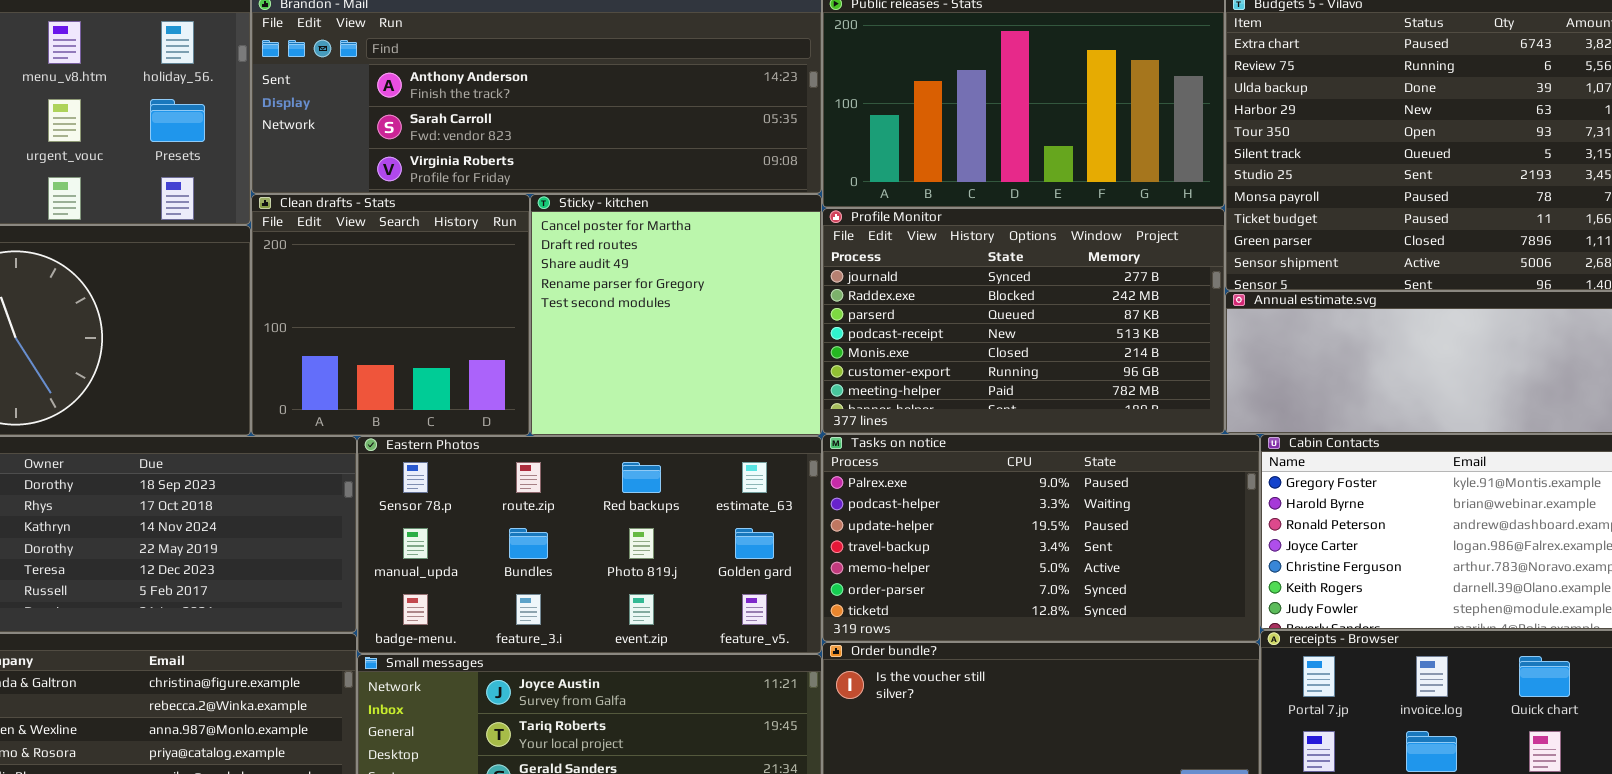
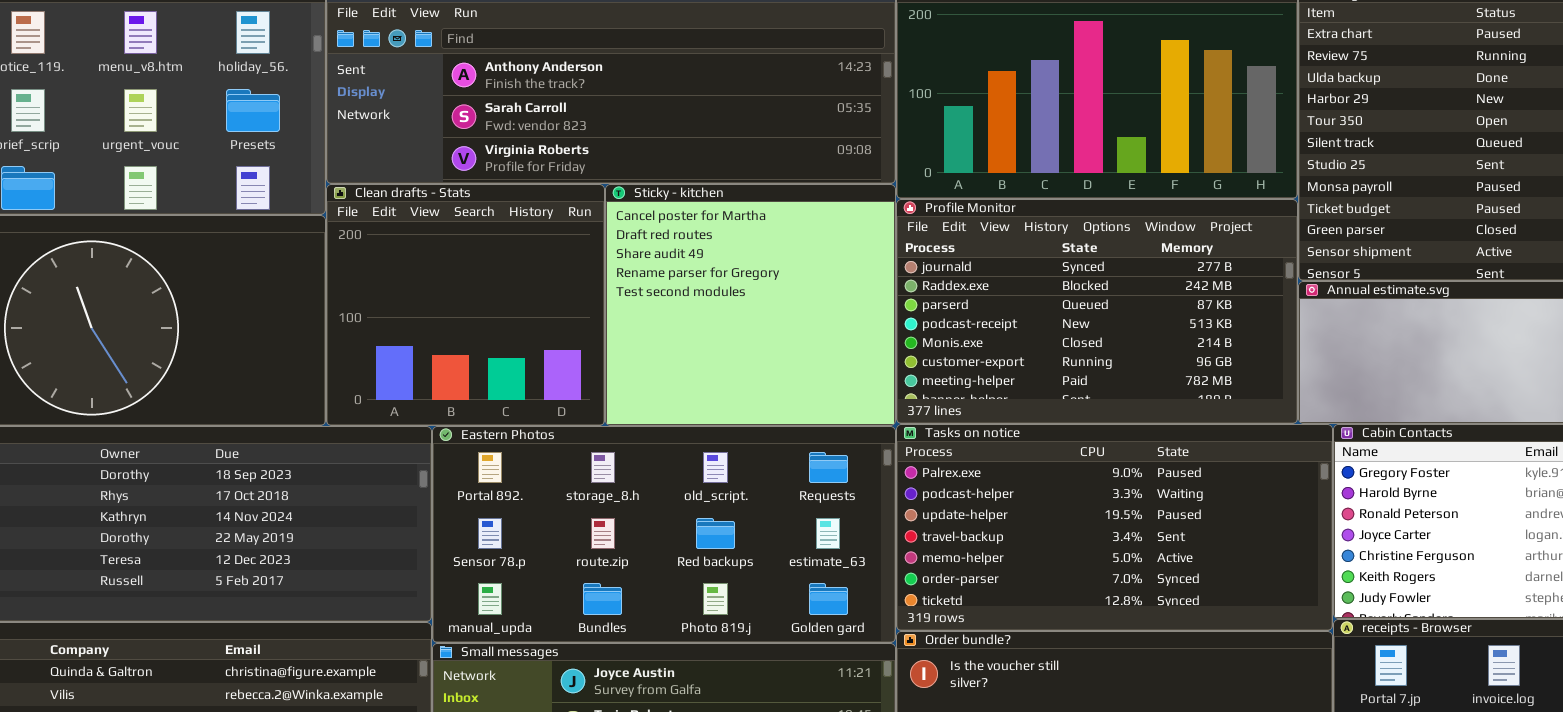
Eastern Photos: [357,436,822,654] -> [432,426,896,643], scrolled up 1 row

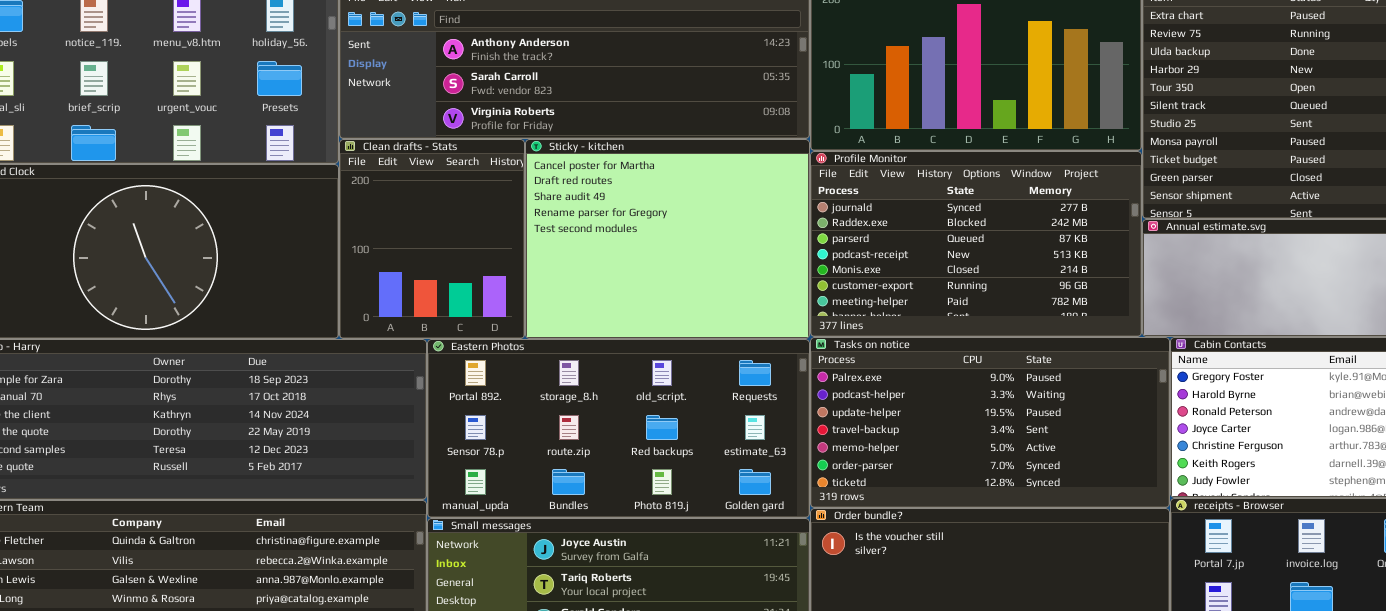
Clean drafts - Stats: [326,184,605,426] -> [339,139,525,339], resized
Sticky - kitchen: [605,184,896,426] -> [525,139,810,339], resized

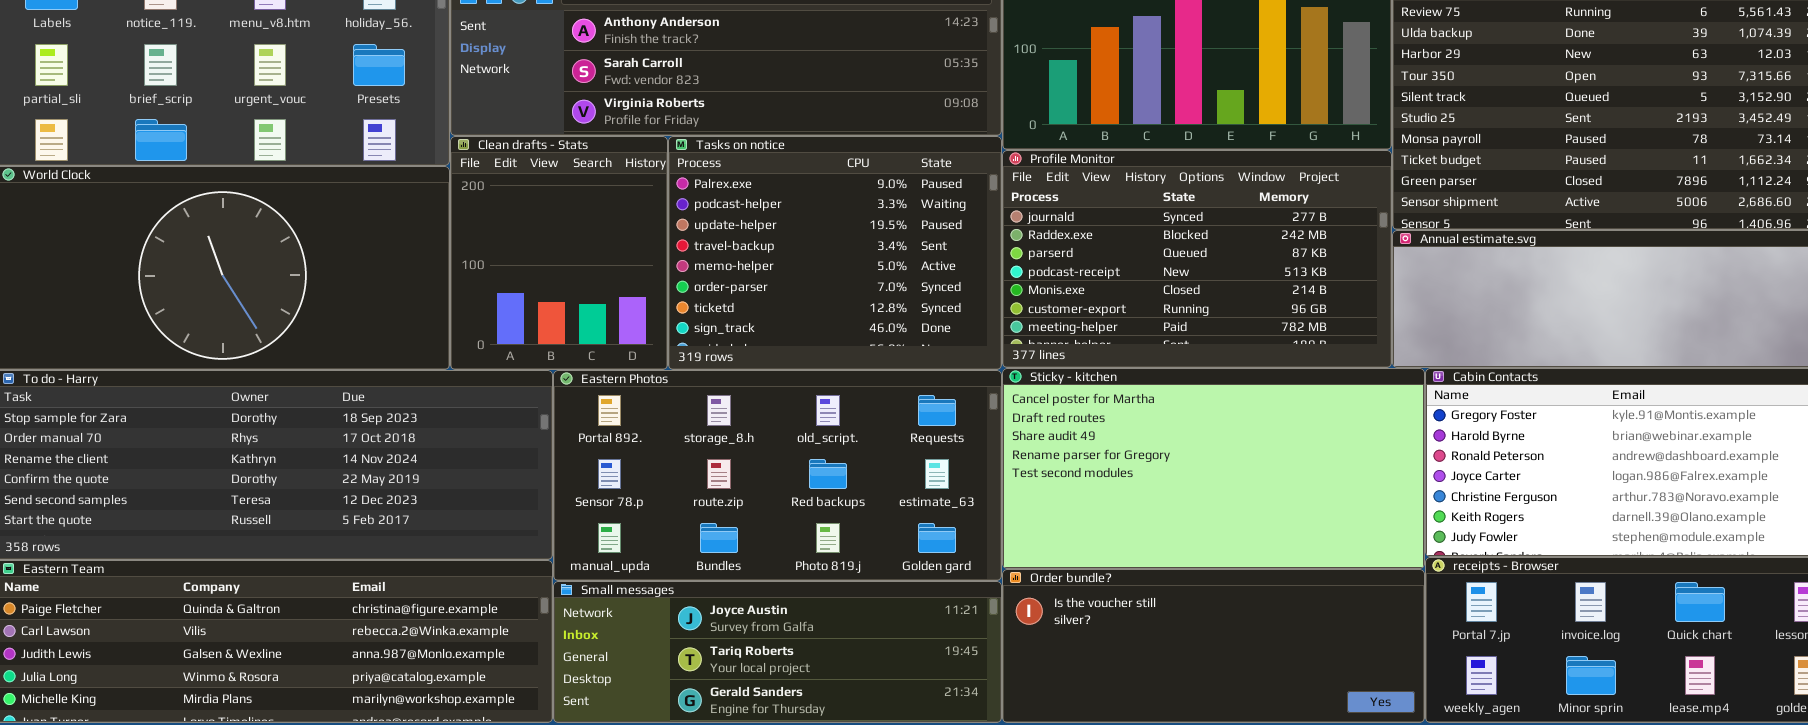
Sticky - kitchen: [525,139,810,339] -> [1002,368,1425,569], moved, resized
Tasks on notice: [810,337,1170,508] -> [668,136,1002,370], moved, resized

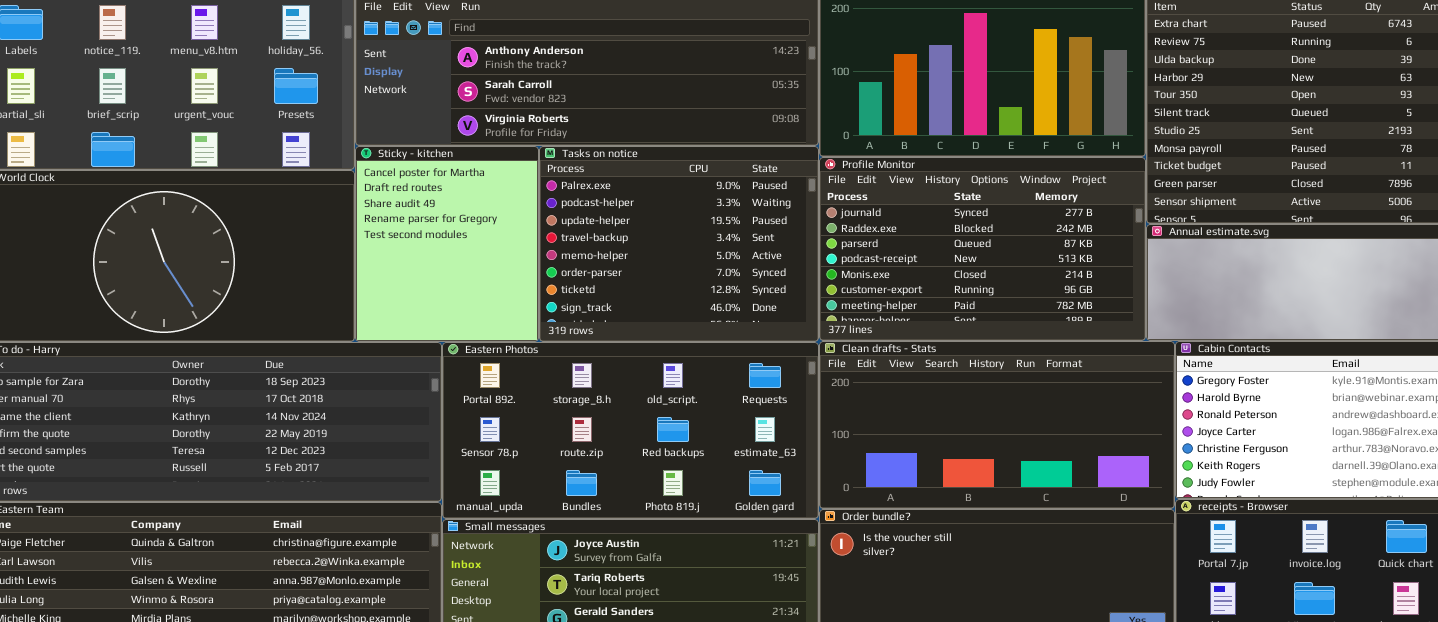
Clean drafts - Stats: [450,136,668,370] -> [819,341,1175,509], moved, resized
Sticky - kitchen: [1002,368,1425,569] -> [355,146,539,342], moved, resized

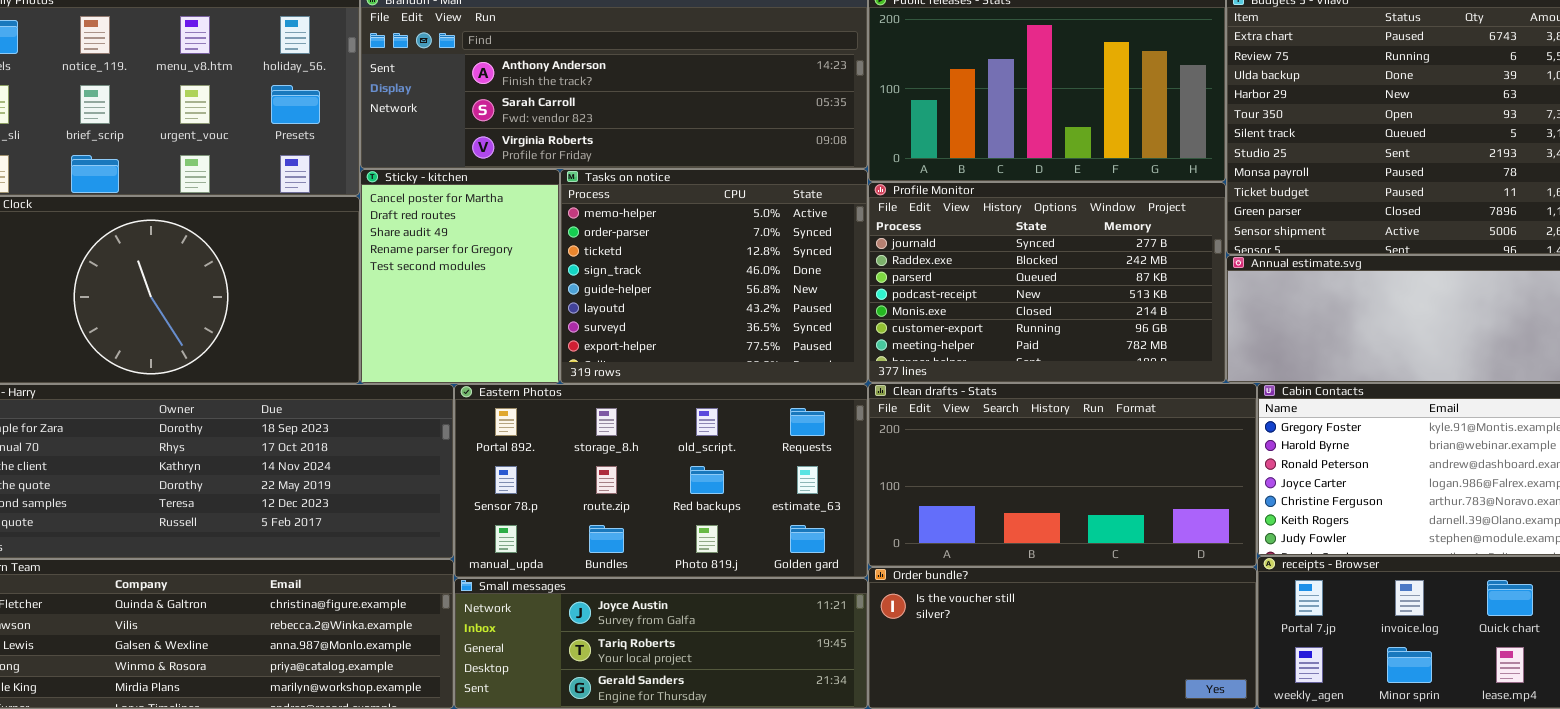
Tasks on notice: [539,146,819,342] -> [560,169,868,384], scrolled down 4 rows

